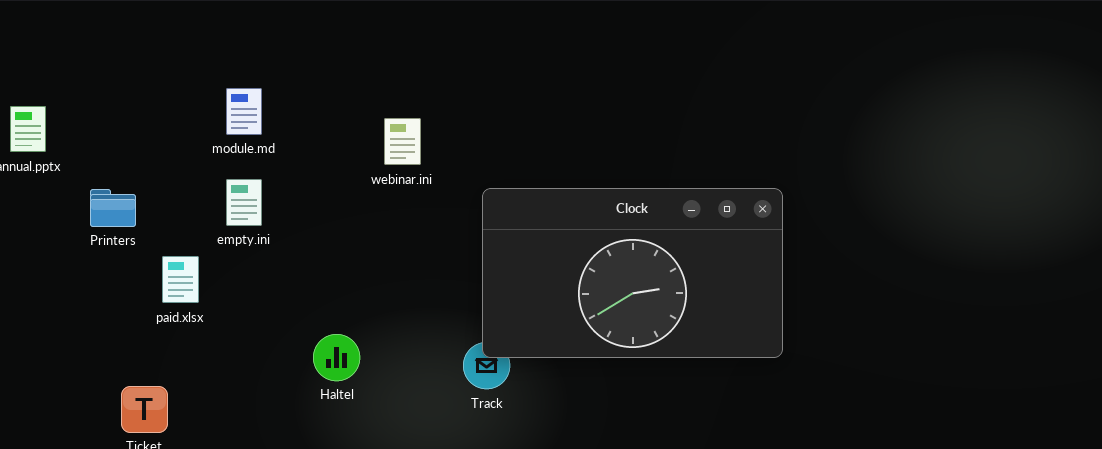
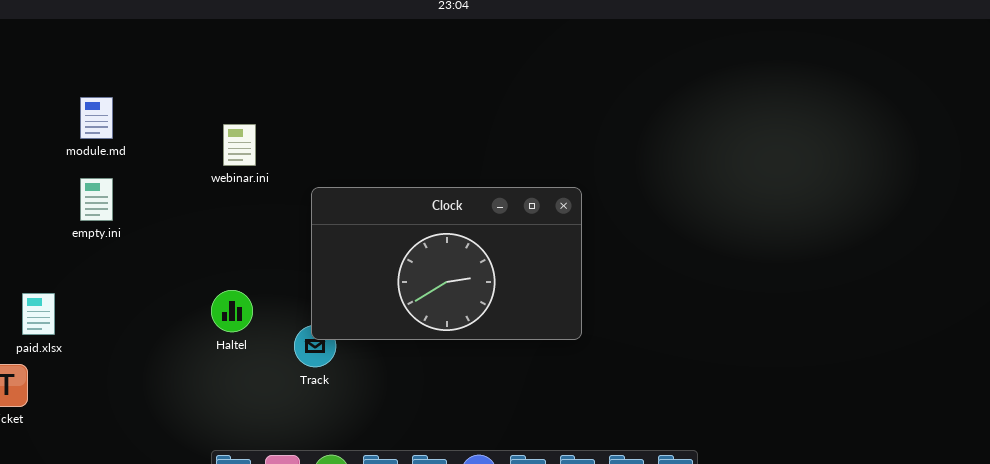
paid.xlsx: [162,256,199,303] -> [22,293,55,335], moved
Haltel: [313,334,360,381] -> [211,290,253,332], moved

